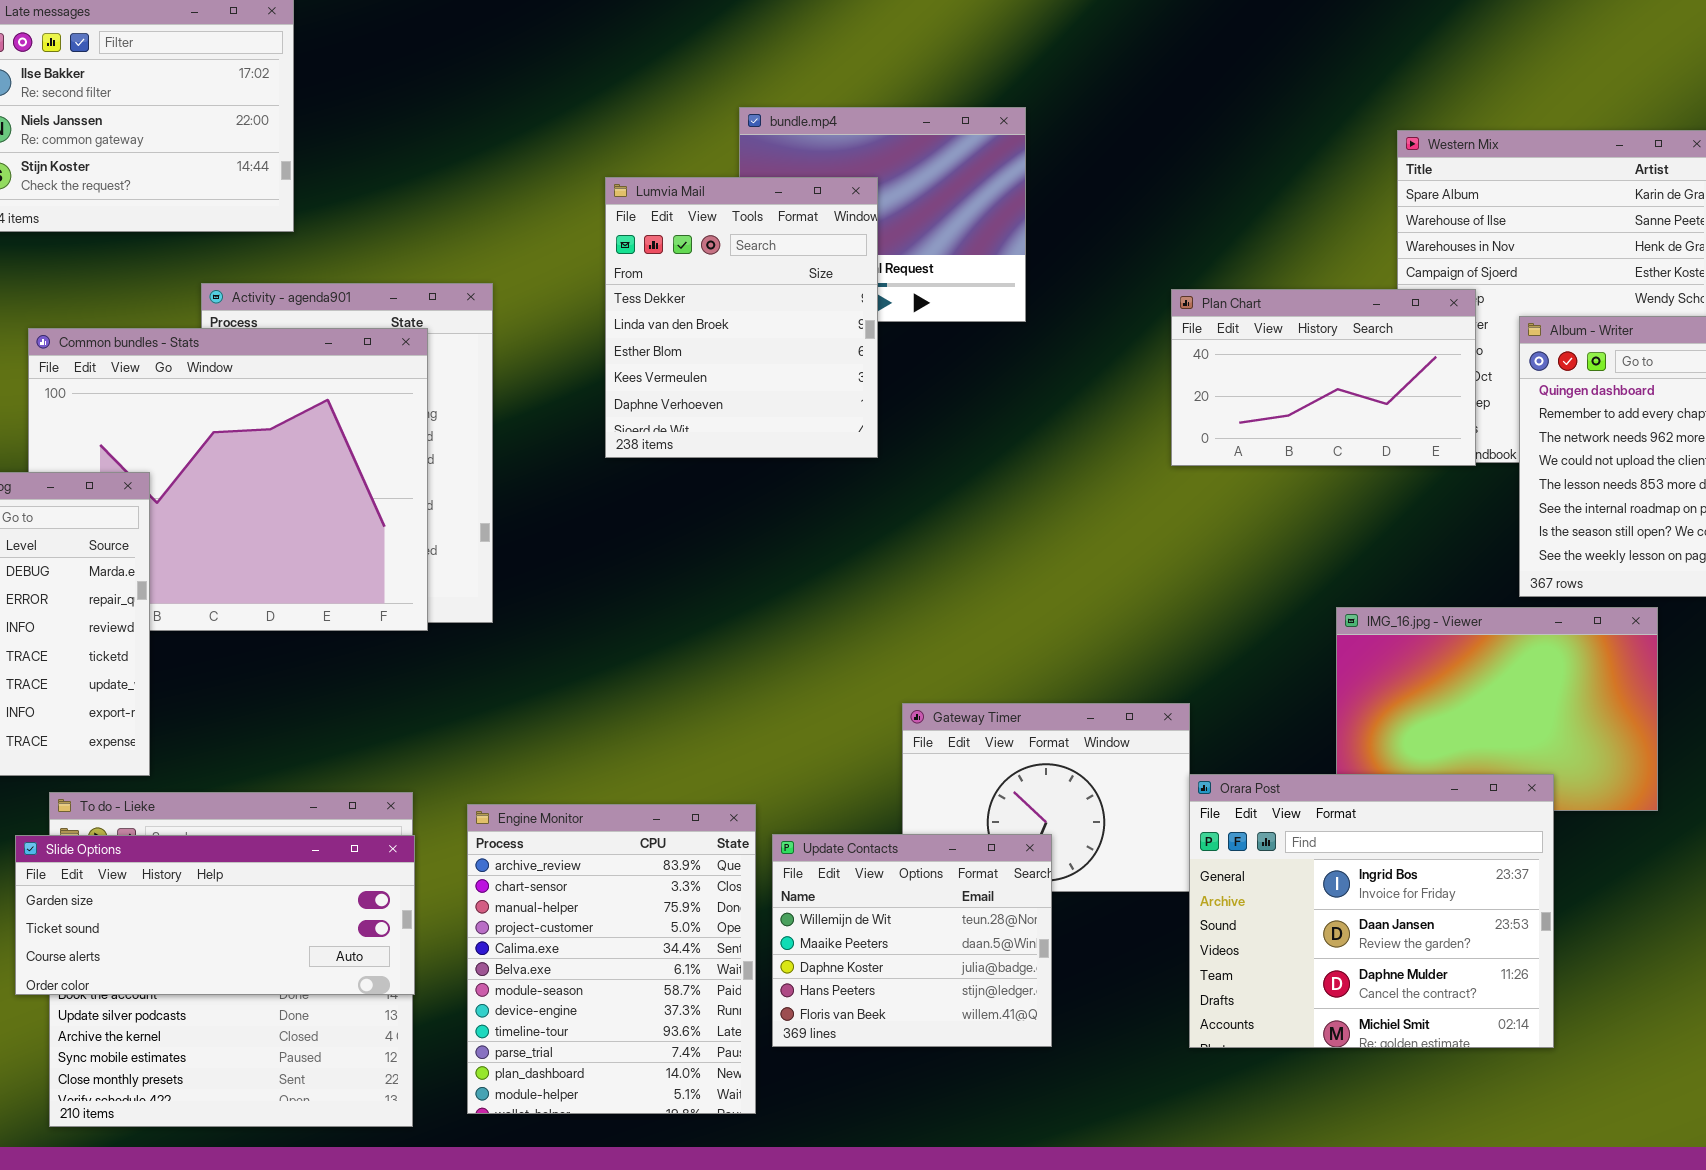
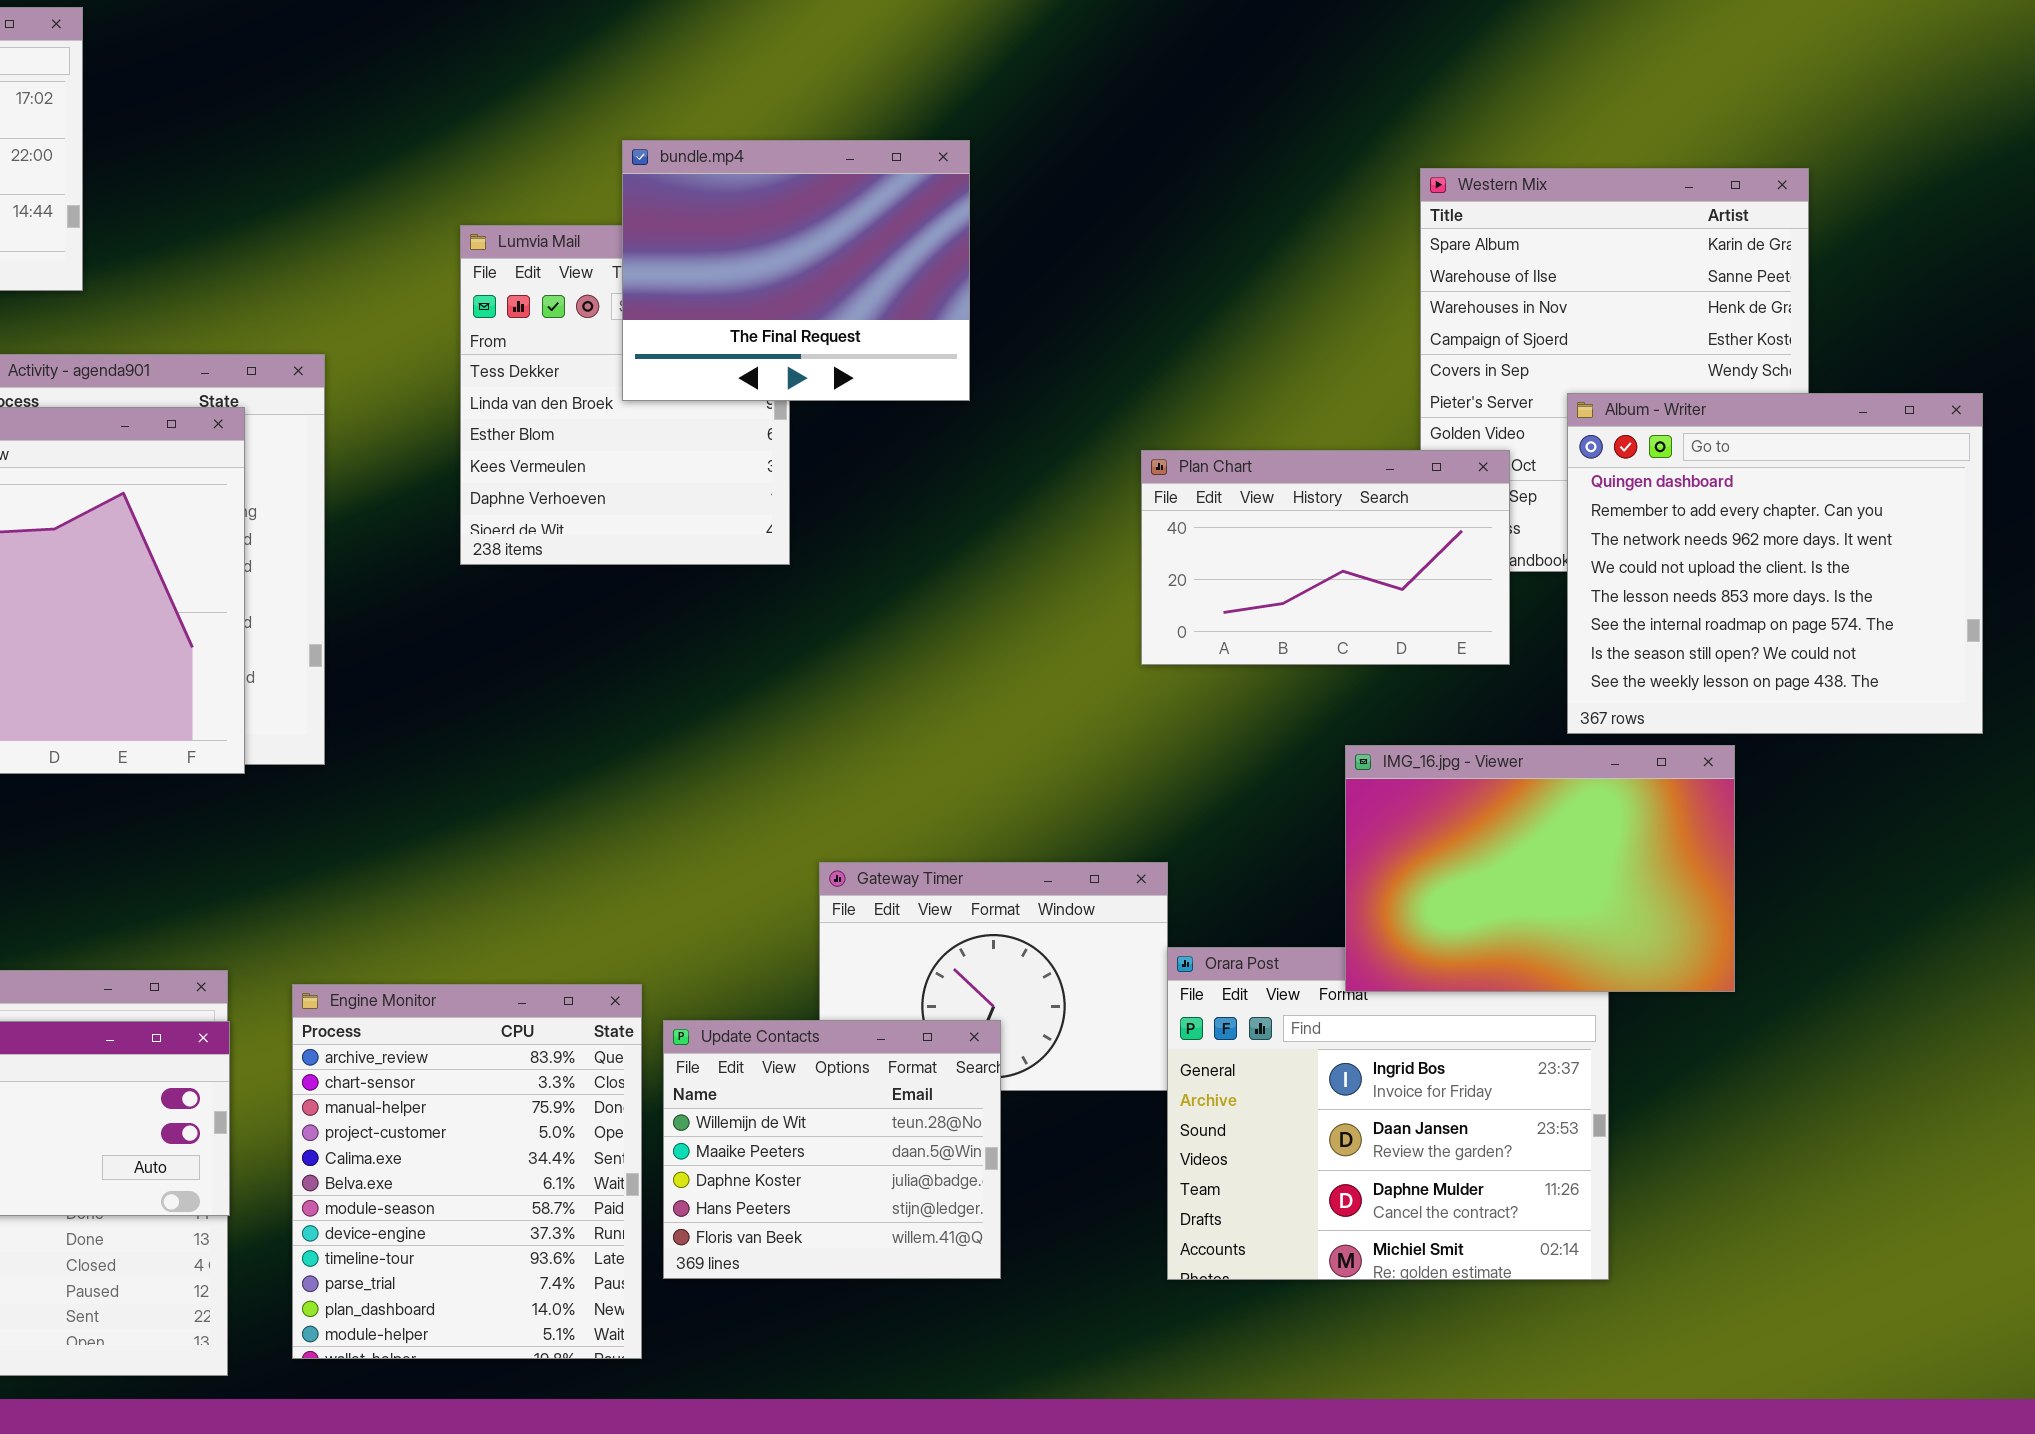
bundle.mp4: [739,107,1026,322] -> [622,140,970,401], raised
Plan Chart: [1171,289,1476,466] -> [1141,450,1510,665], moved
IMG_16.jpg - Viewer: [1336,607,1658,811] -> [1345,745,1735,992], raised

